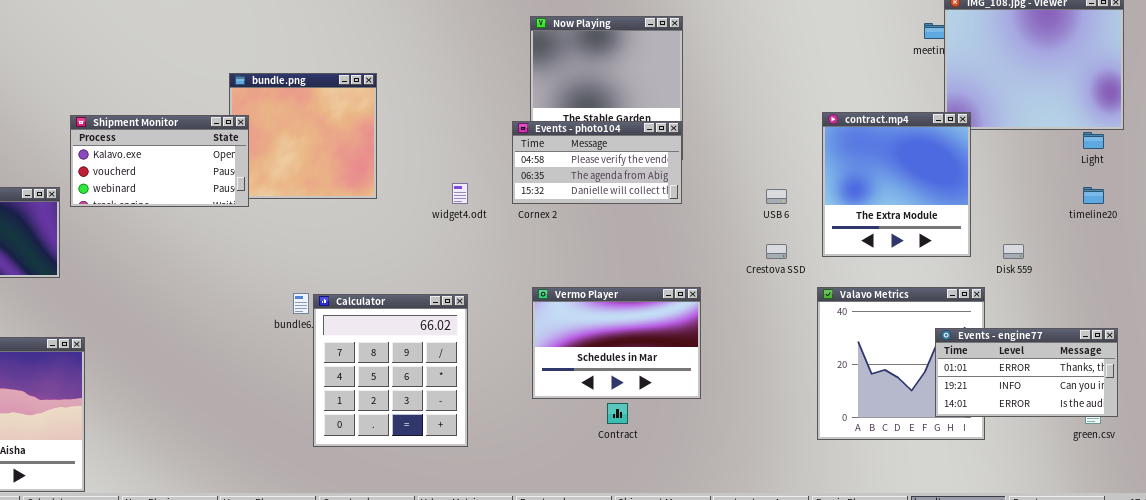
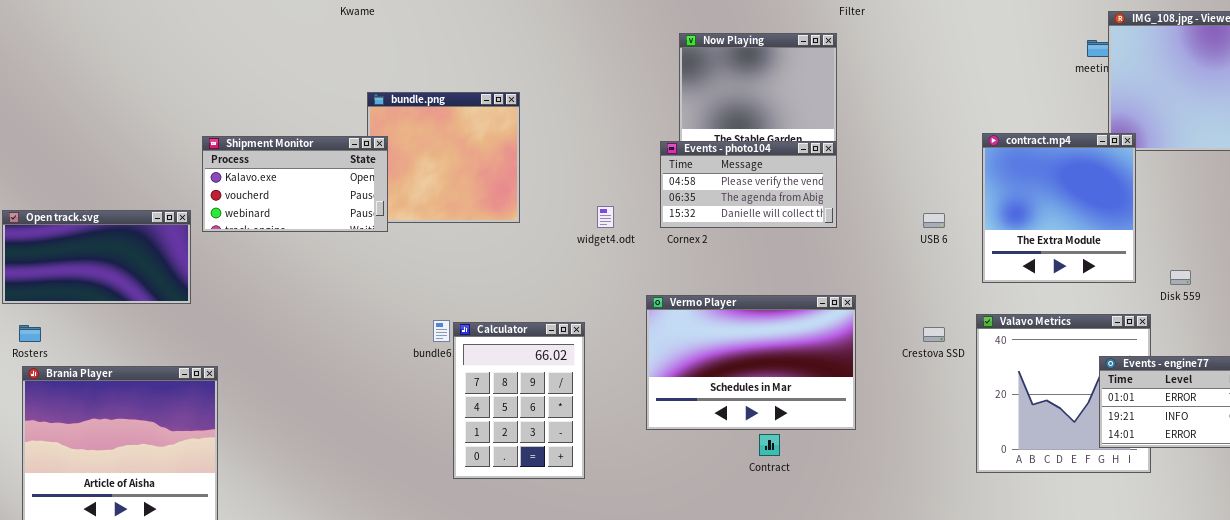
Crestova SSD: [766,244,787,259] -> [923,327,945,342], moved
Vermo Player: [532,287,701,399] -> [646,295,856,430], resized
Calculator: [313,294,468,447] -> [453,322,585,479], resized

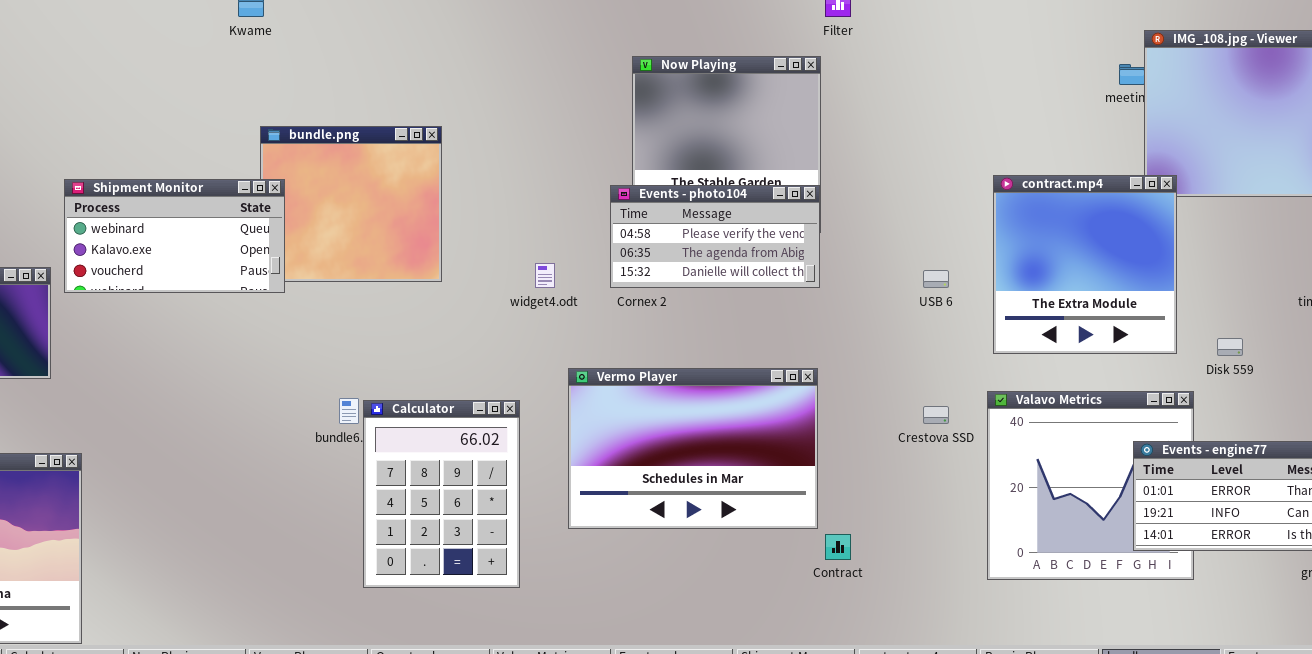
Shipment Monitor: [202,136,388,232] -> [64,179,285,293], scrolled up 1 row
Vermo Player: [646,295,856,430] -> [568,368,818,529], moved
Contract: [759,434,780,456] -> [825,534,851,560], moved

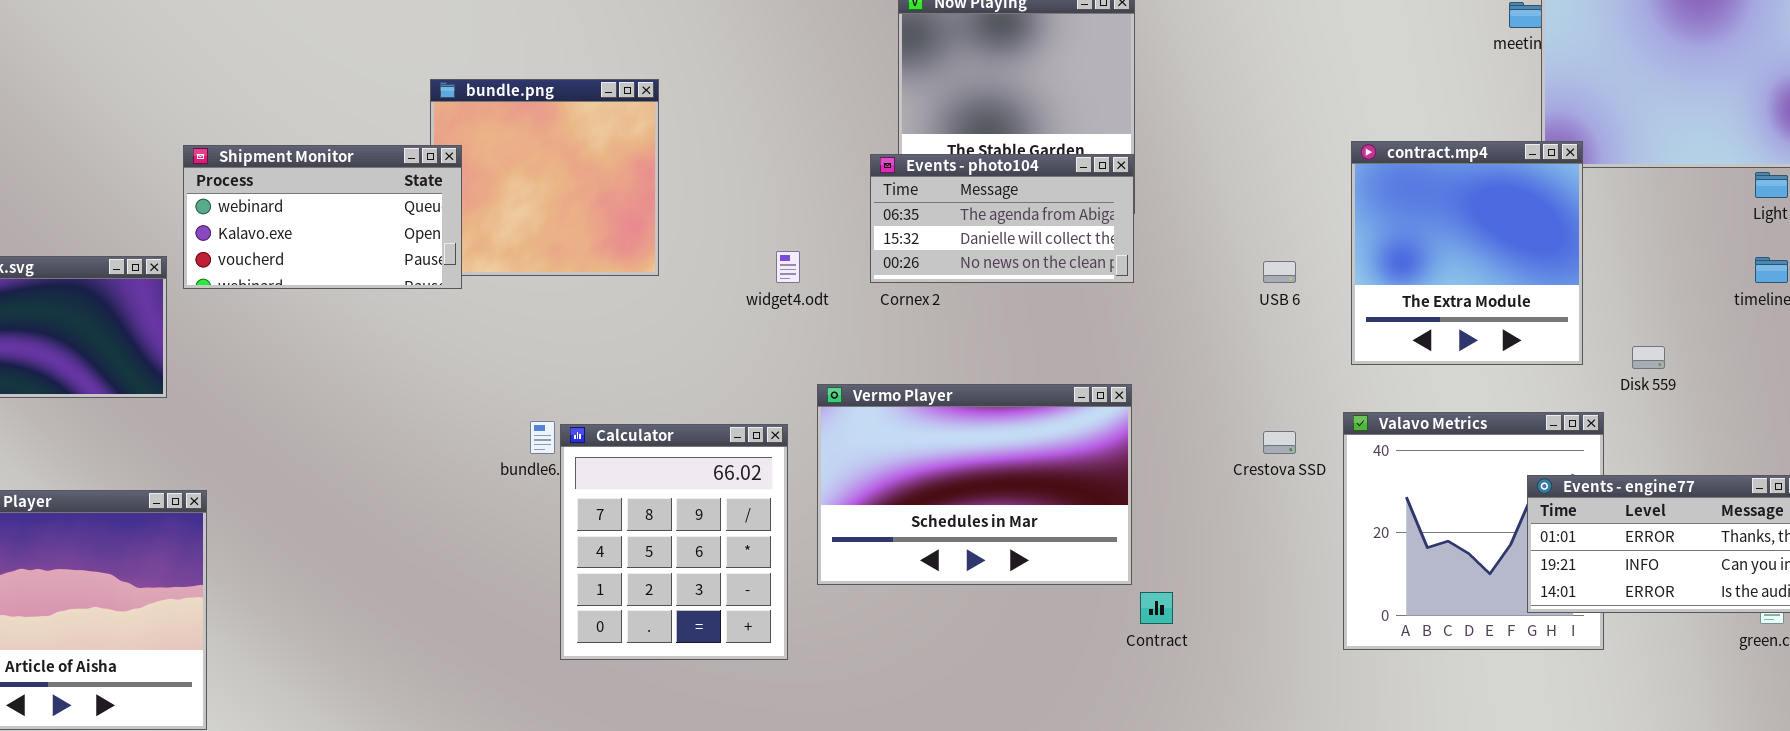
Events - photo104: [610,185,820,288] -> [870,154,1134,283], scrolled down 1 row
Calculator: [363,400,520,588] -> [560,424,788,660], resized

